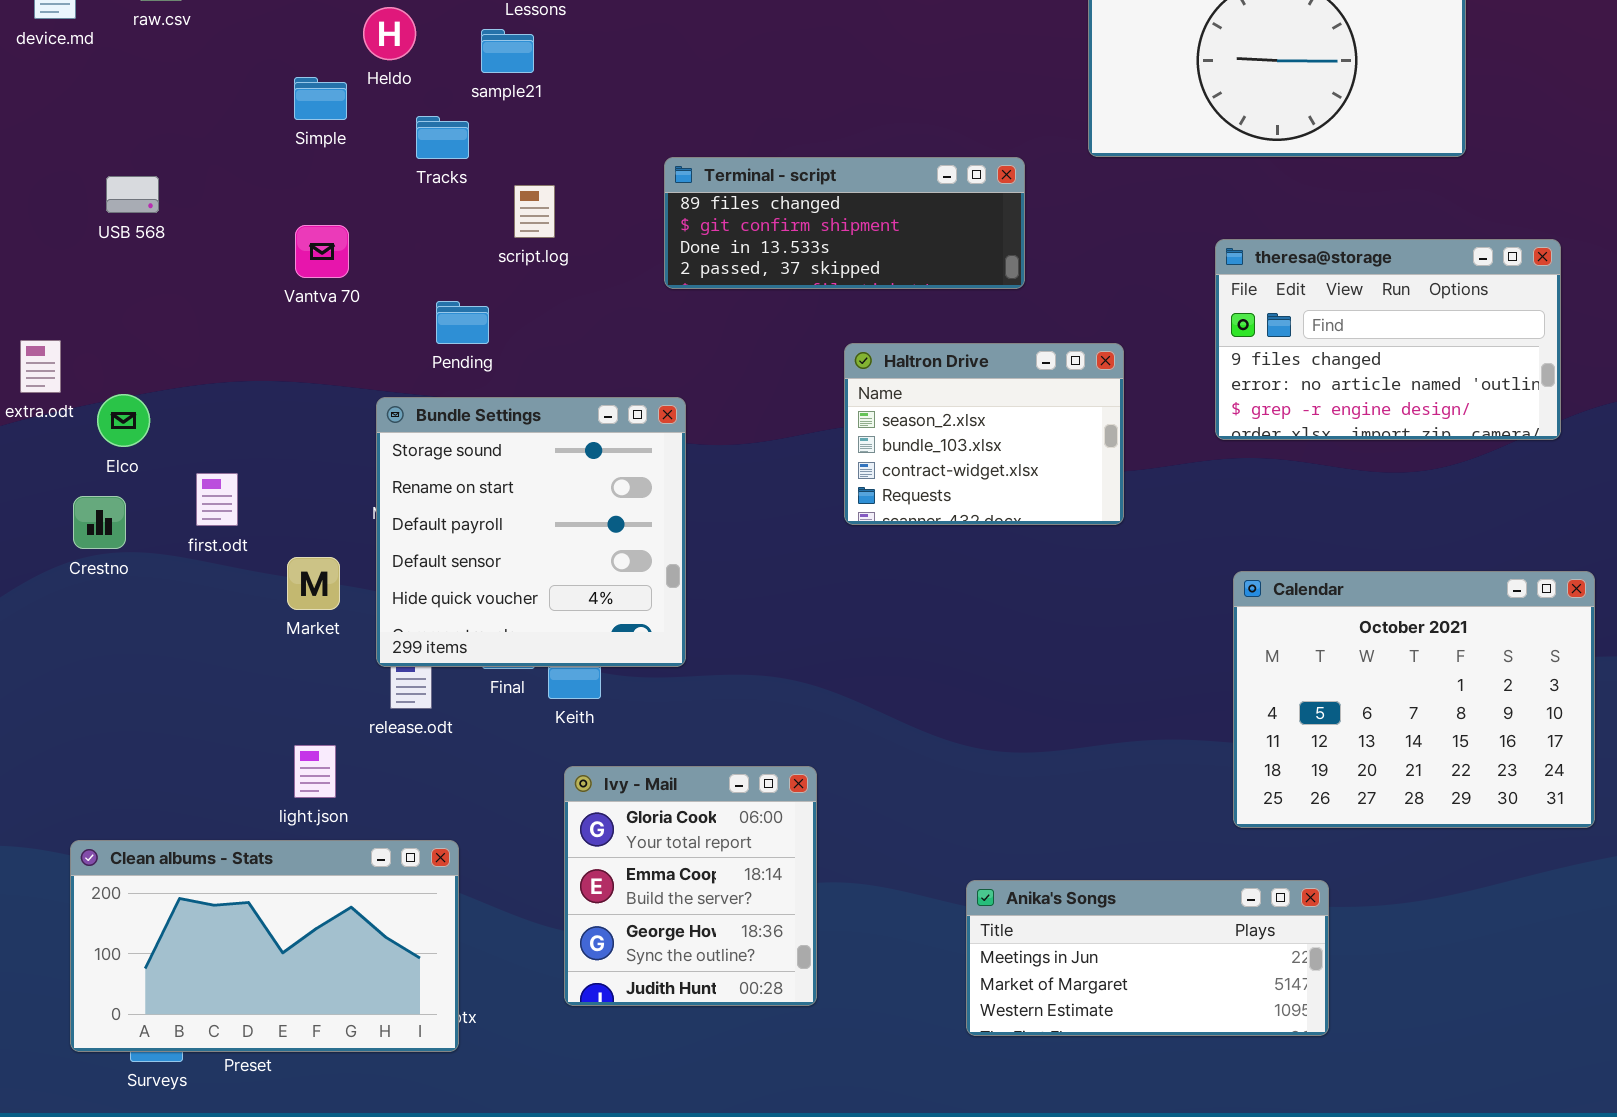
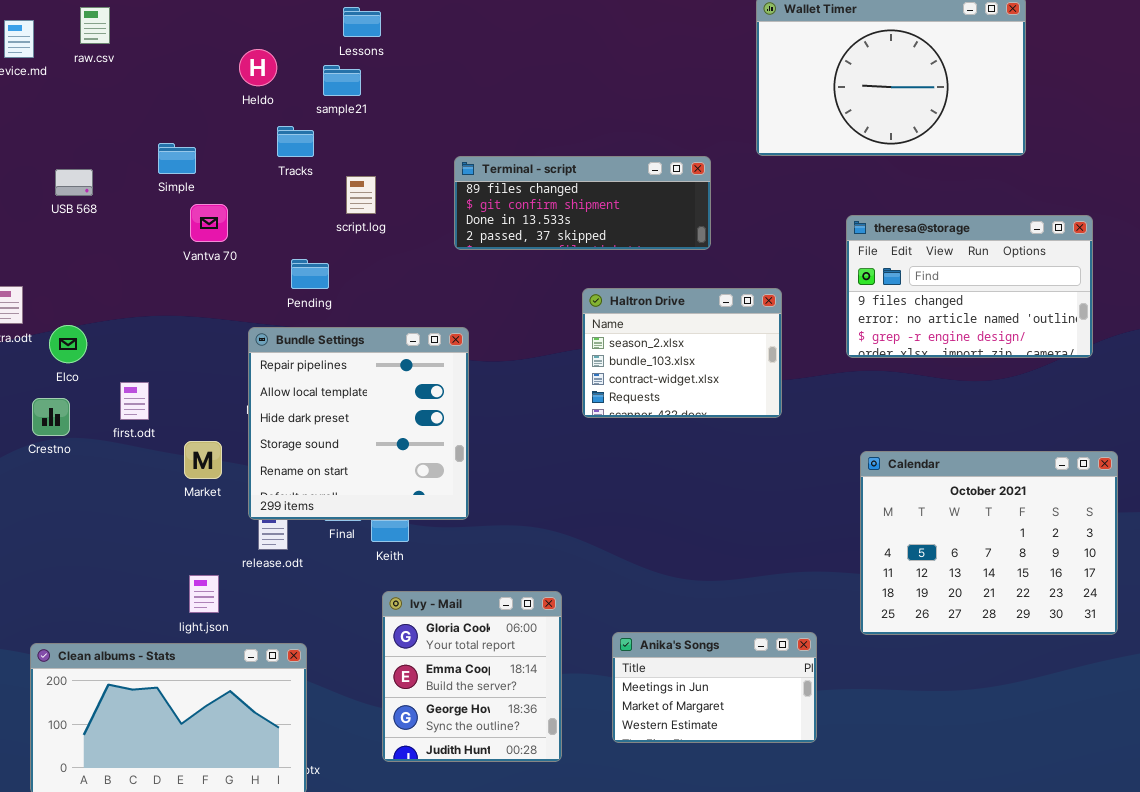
Simple: [294,77,347,120] -> [158,143,196,174], moved
Bundle Settings: [376,397,686,667] -> [248,327,469,520], scrolled up 3 rows
Anika's Songs: [966,880,1329,1036] -> [612,632,817,743], moved, resized

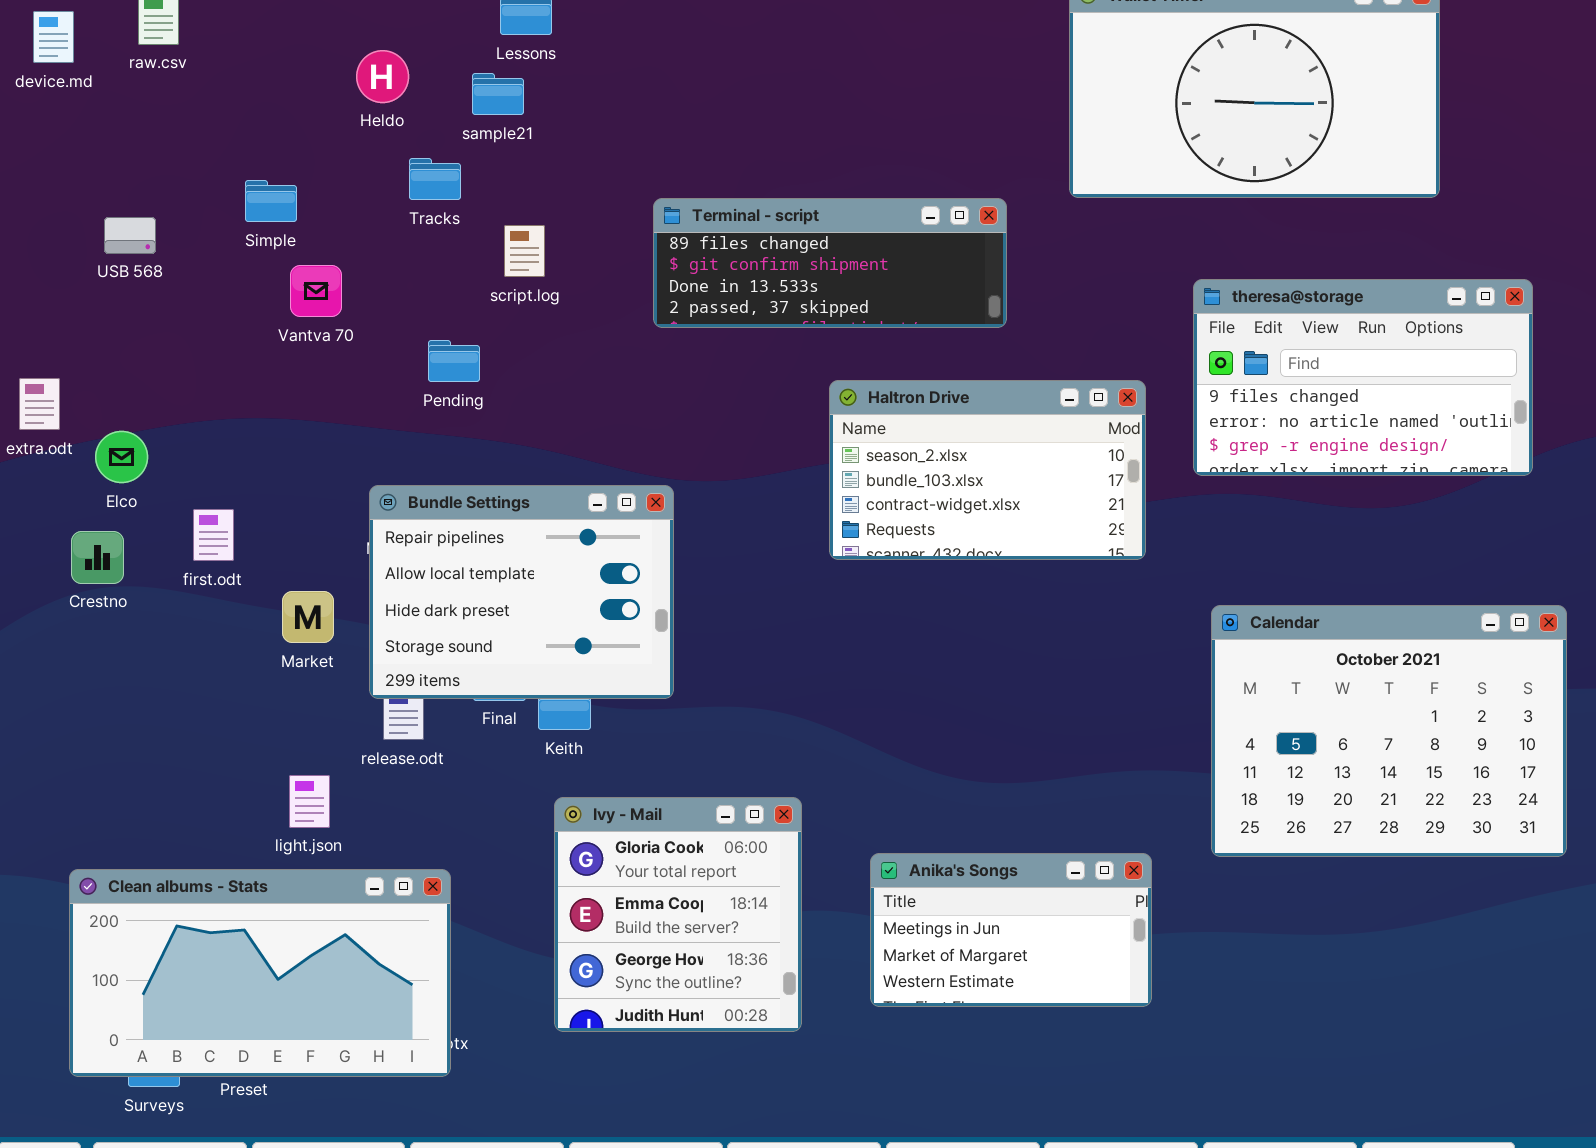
Haltron Drive: [582,288,782,418] -> [829,380,1146,560], resized
Bundle Settings: [248,327,469,520] -> [369,485,674,699], resized

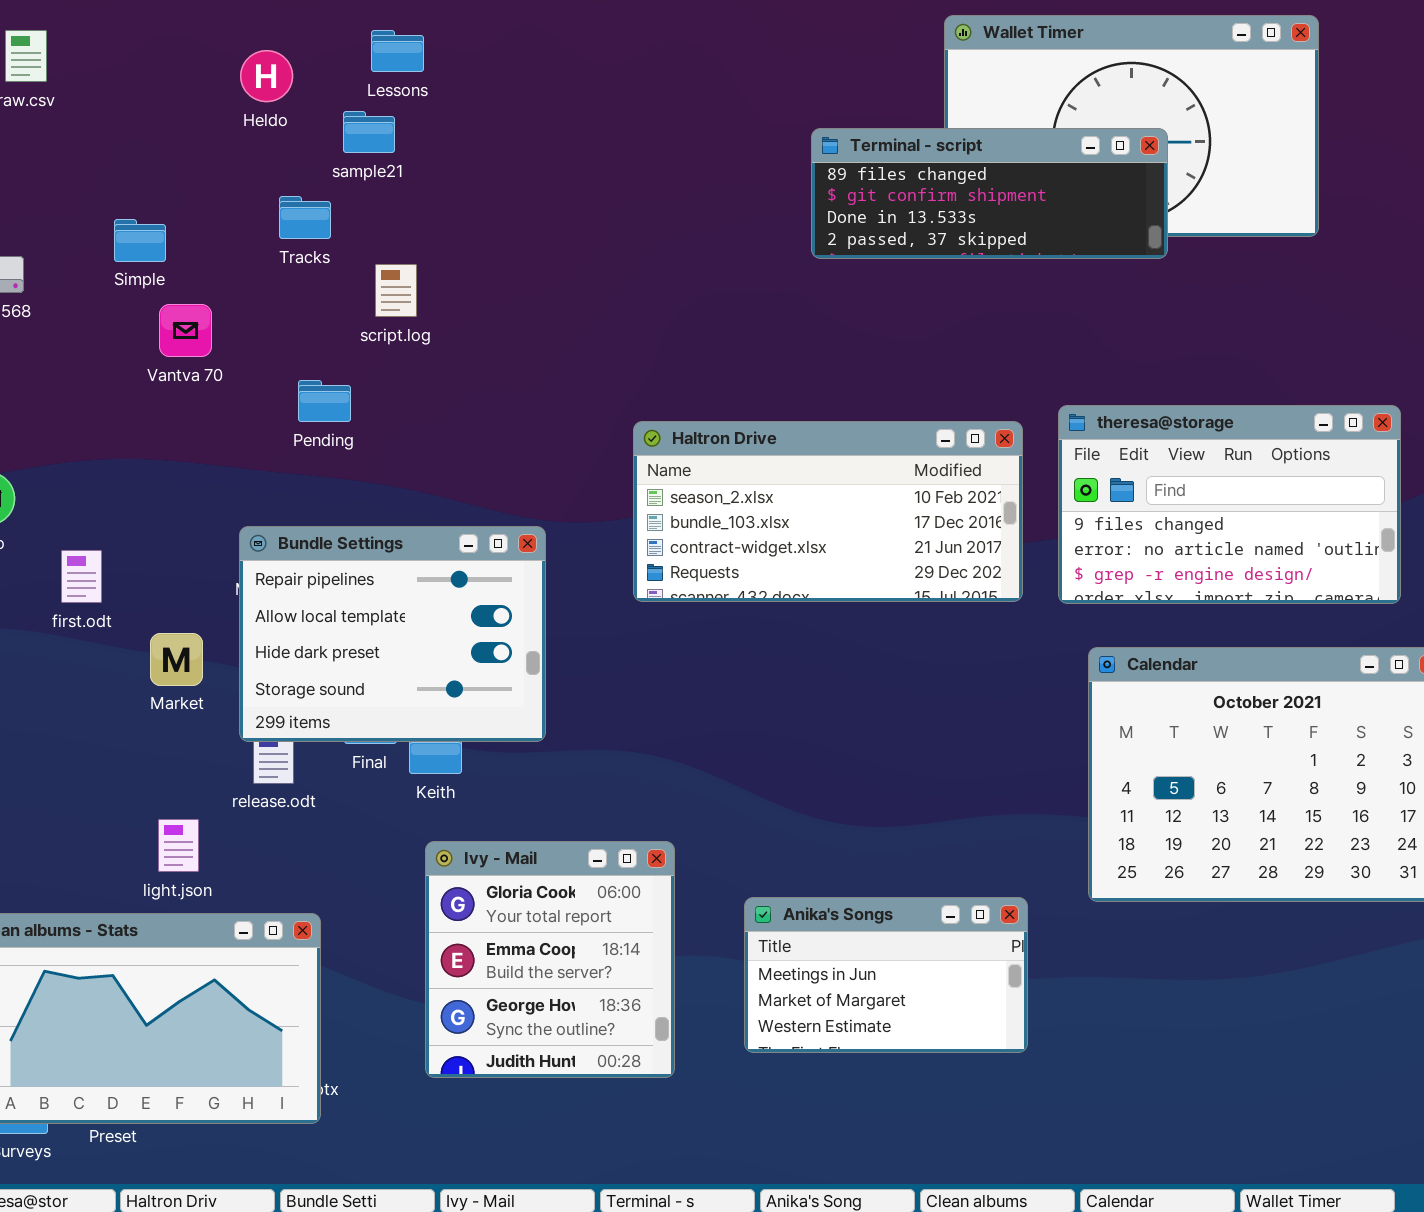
Heldo: [356,50,409,103] -> [240,50,293,102], moved
Terminal - script: [653,198,1007,328] -> [811,128,1168,259], moved
theresa@storage: [1193,279,1533,476] -> [1058,405,1401,604], moved
Haltron Drive: [829,380,1146,560] -> [633,421,1023,602], resized

